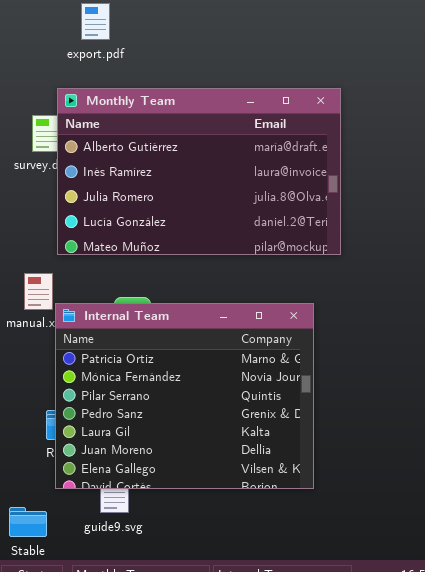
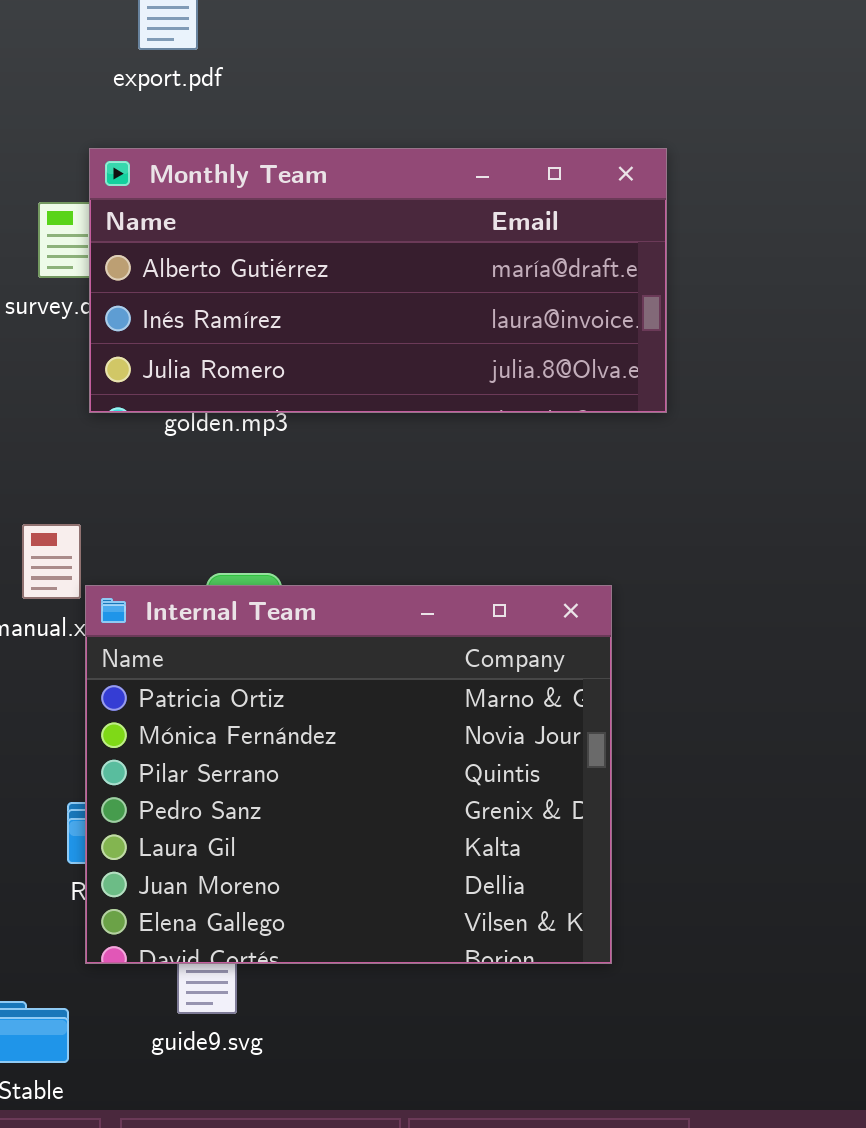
Monthly Team: [57,88,341,255] -> [89,148,667,413], resized

